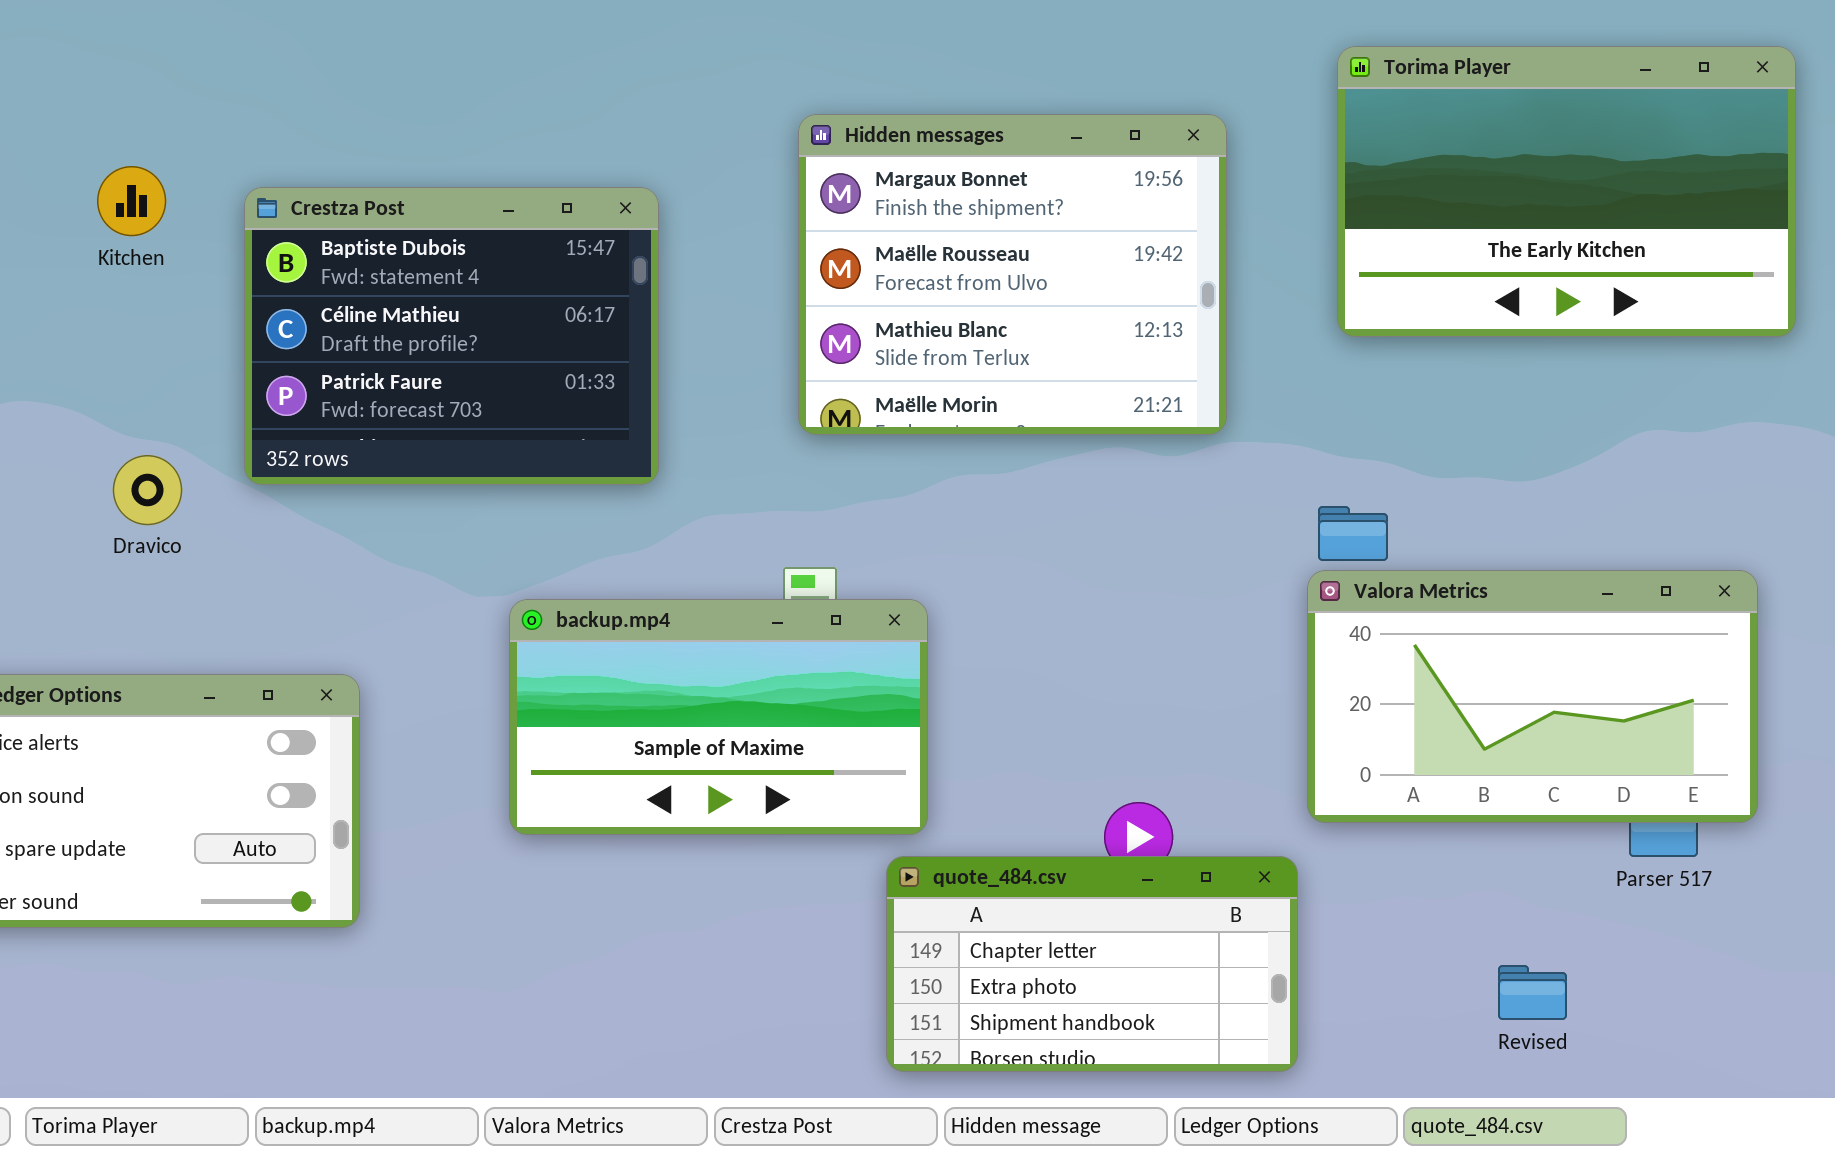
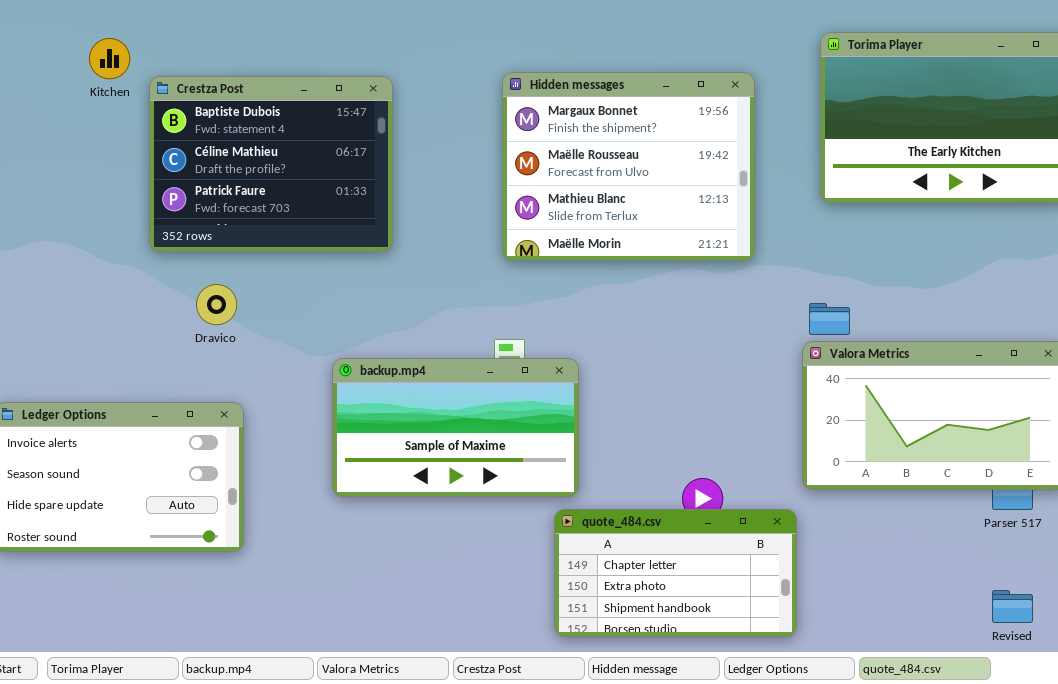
Kitchen: [97,166,166,236] -> [89,38,130,79], moved
Crestza Post: [244,187,659,485] -> [149,76,393,252], moved
Dravico: [113,455,182,525] -> [196,284,237,325], moved
Revised: [1498,965,1567,1020] -> [992,590,1033,623], moved

